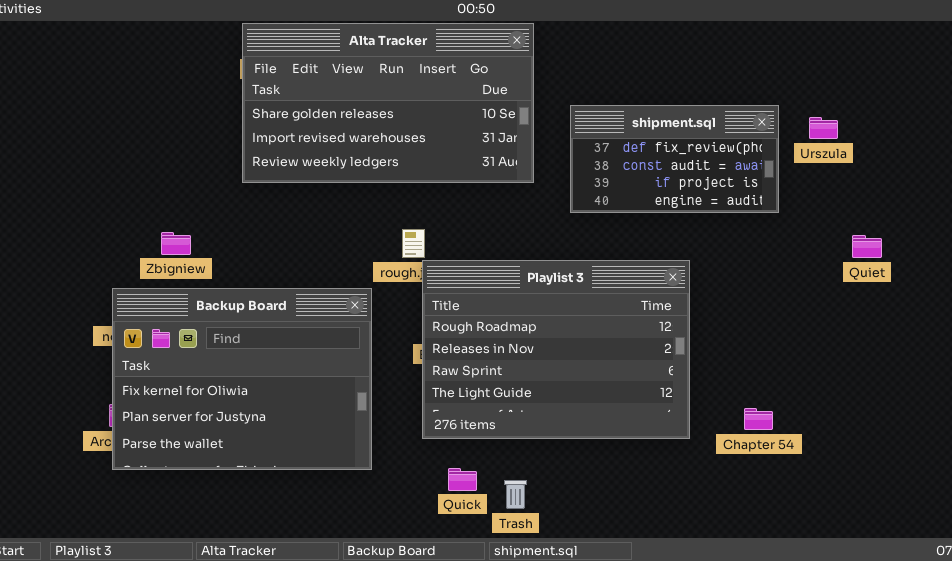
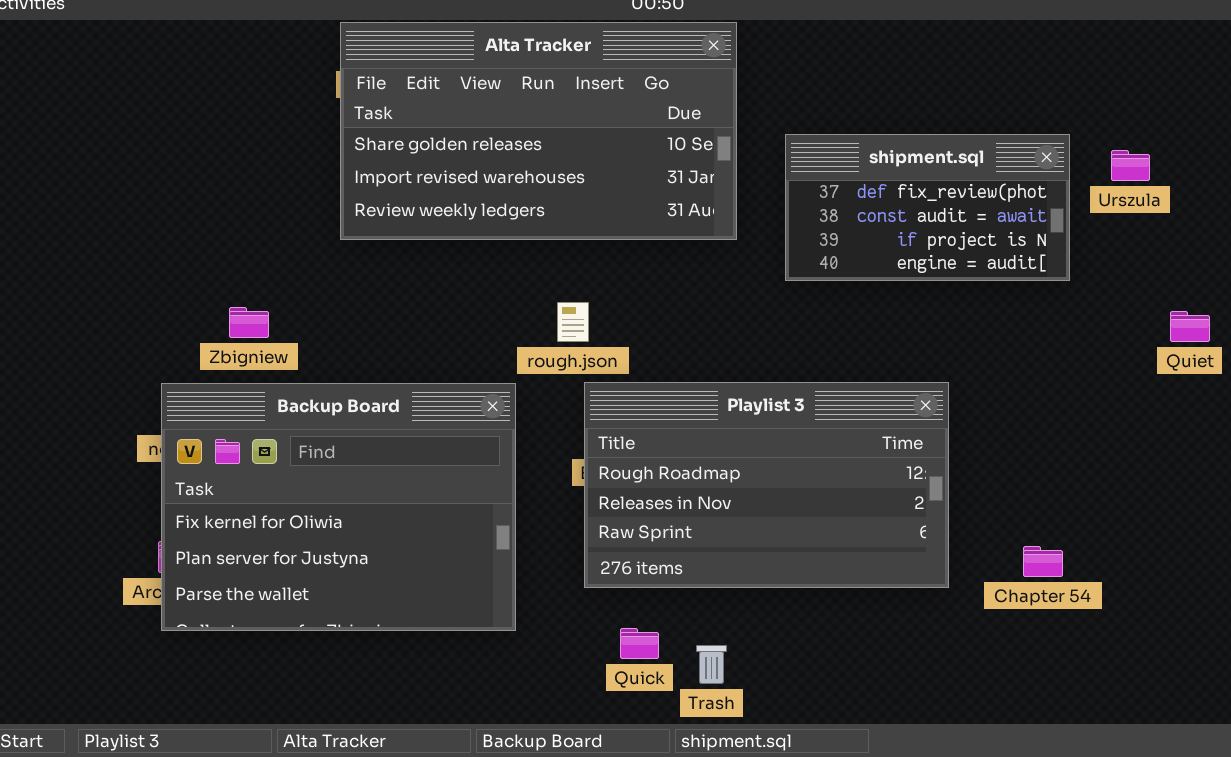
Playlist 3: [422,260,690,439] -> [584,382,949,588], resized

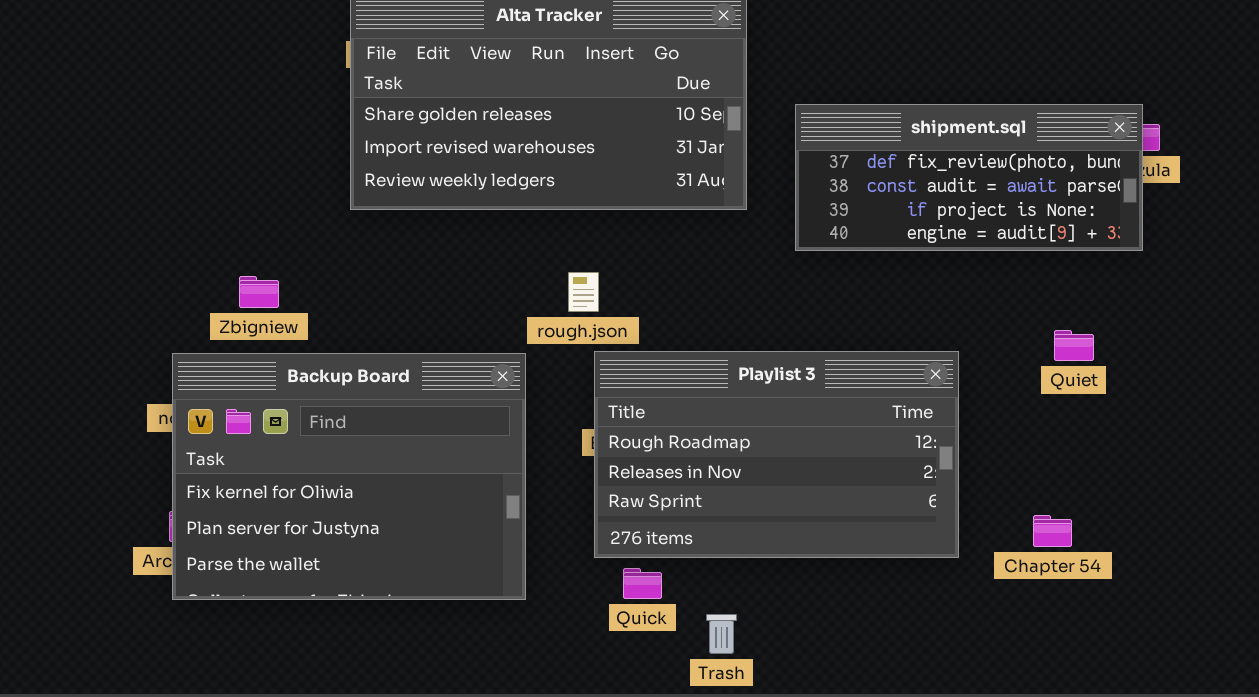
shipment.sql: [785,134,1070,281] -> [795,104,1143,251], resized
Quiet: [1170,311,1210,342] -> [1054,330,1094,361], moved
Quick: [620,628,659,659] -> [623,568,662,599], moved

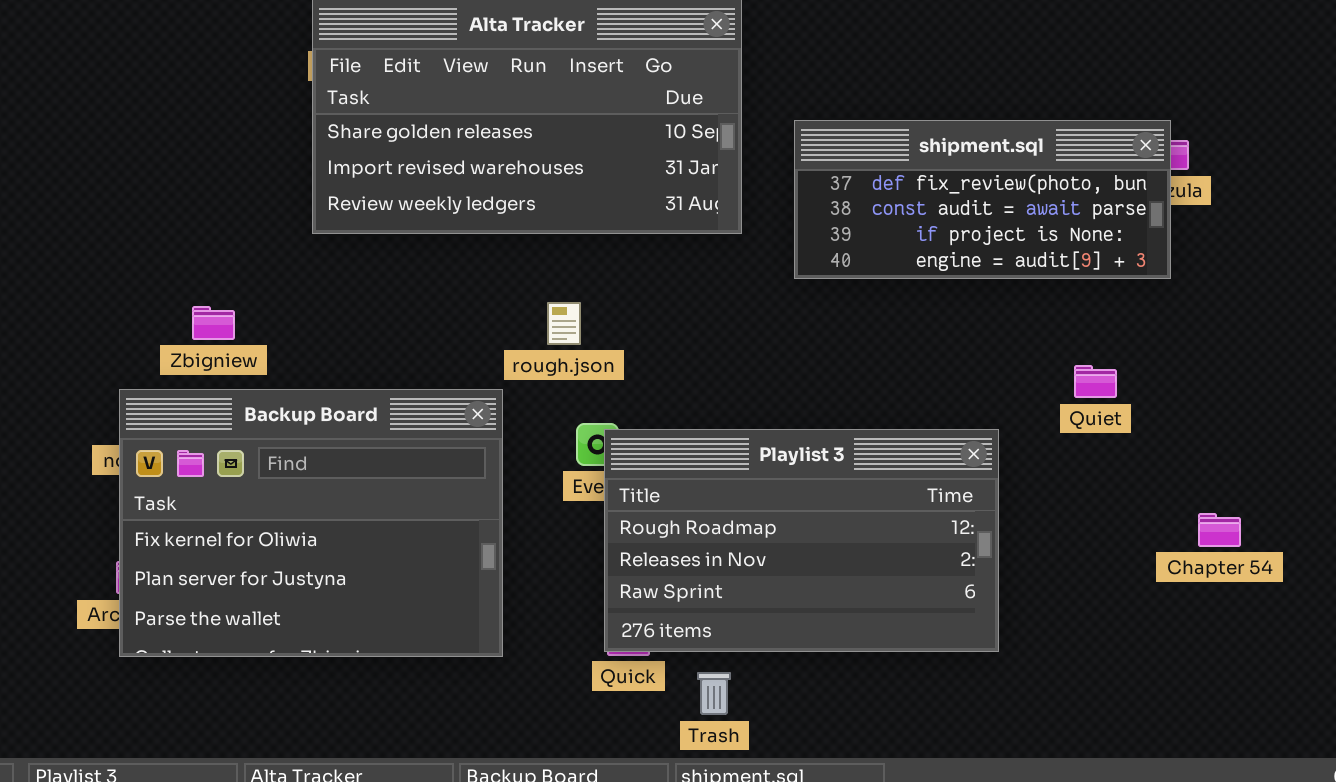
Playlist 3: [594,351,959,558] -> [604,429,999,652], moved
Chapter 54: [1033,515,1072,547] -> [1198,513,1241,547], moved

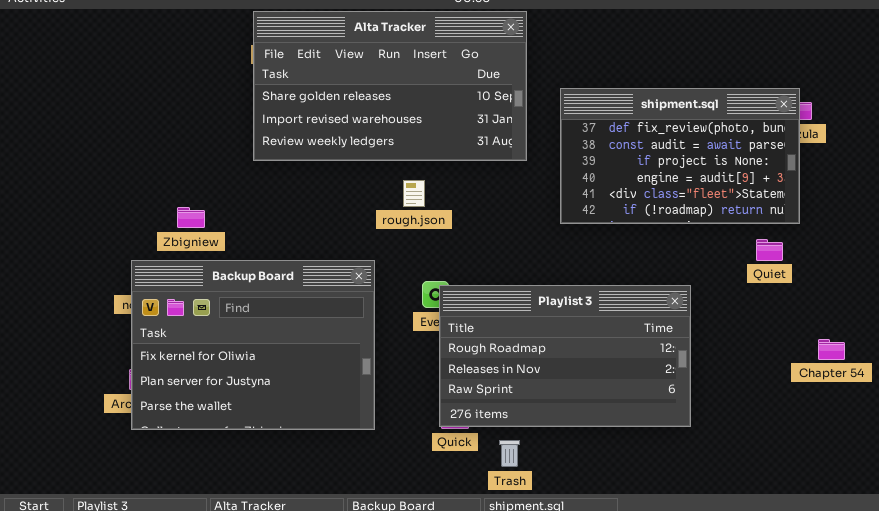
shipment.sql: [794,120,1171,279] -> [560,88,800,224], resized
rough.json: [547,302,581,345] -> [403,180,425,207], moved
Quiet: [1074,365,1117,398] -> [756,239,783,261], moved

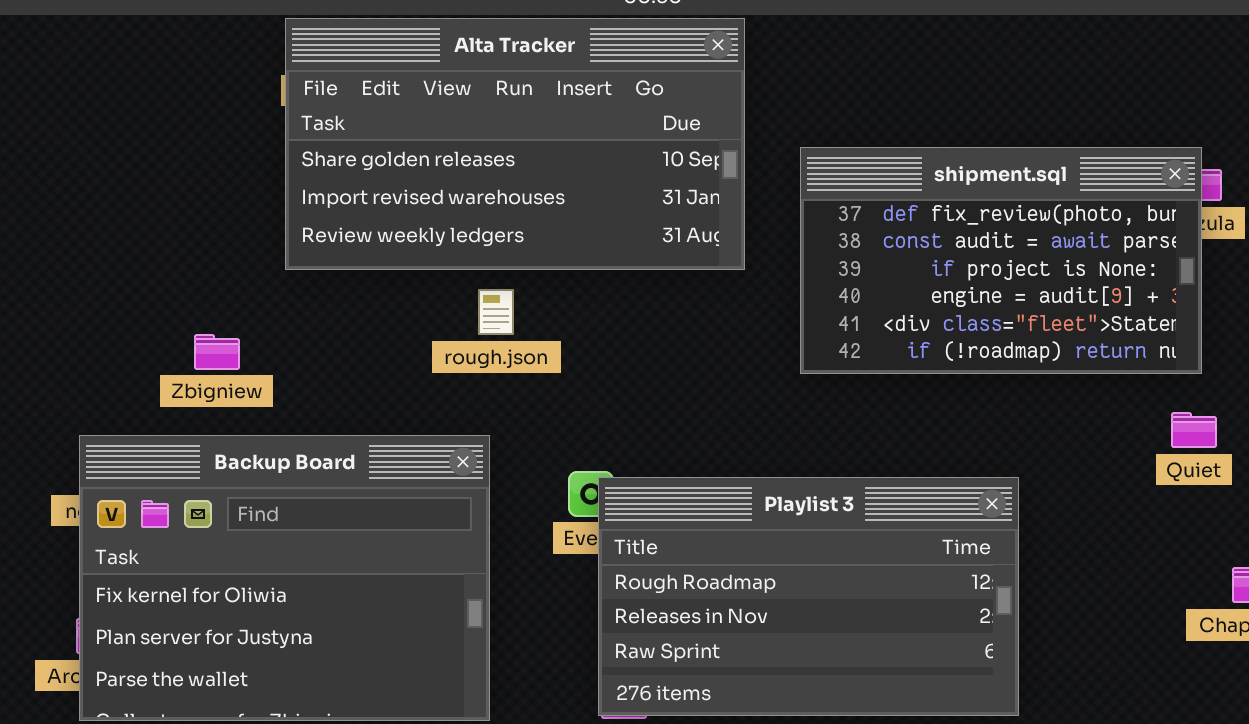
rough.json: [403,180,425,207] -> [478,289,514,335], moved
Zbigniew: [177,207,205,228] -> [194,334,240,370], moved
Quiet: [756,239,783,261] -> [1171,412,1217,448], moved

